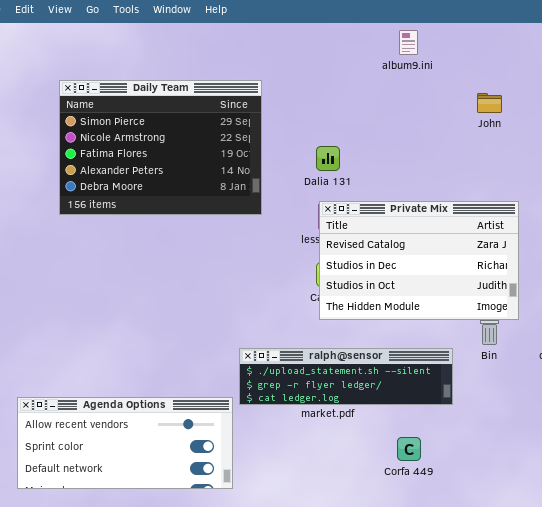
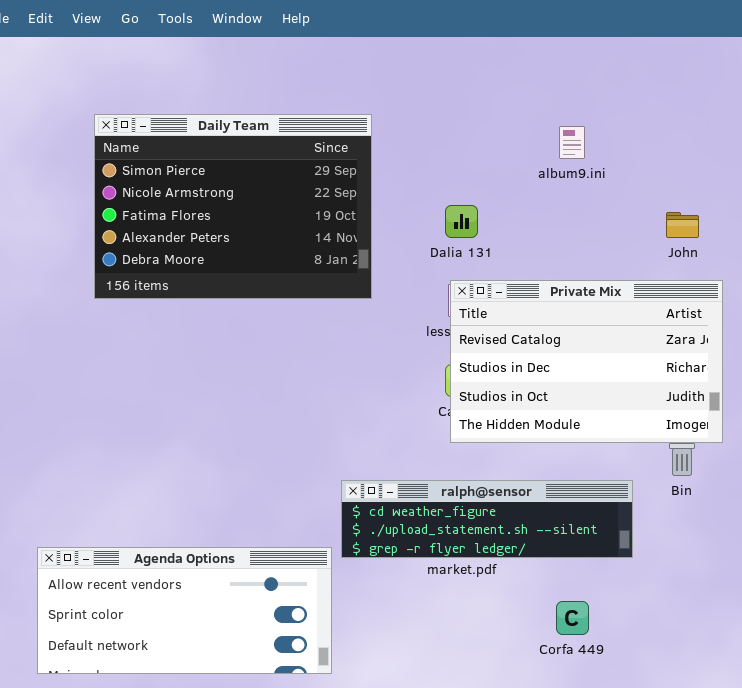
album9.ini: [399,30,418,55] -> [559,126,585,159], moved
John: [477,93,502,113] -> [666,212,699,238], moved
ralph@sensor: [239,348,453,405] -> [341,480,633,558], scrolled up 1 row

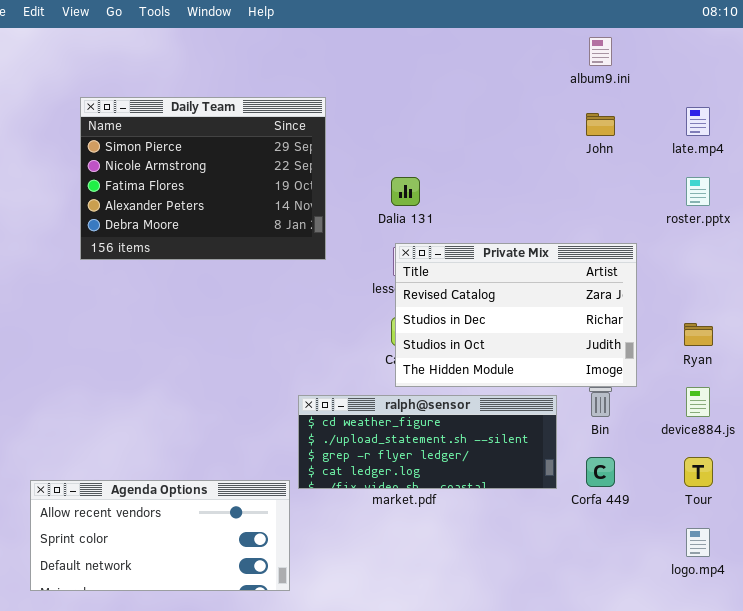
album9.ini: [559,126,585,159] -> [589,37,612,66], moved
John: [666,212,699,238] -> [586,113,615,136], moved
ralph@sensor: [341,480,633,558] -> [298,395,557,489], resized
Corfa 449: [556,601,589,635] -> [586,457,615,487], moved

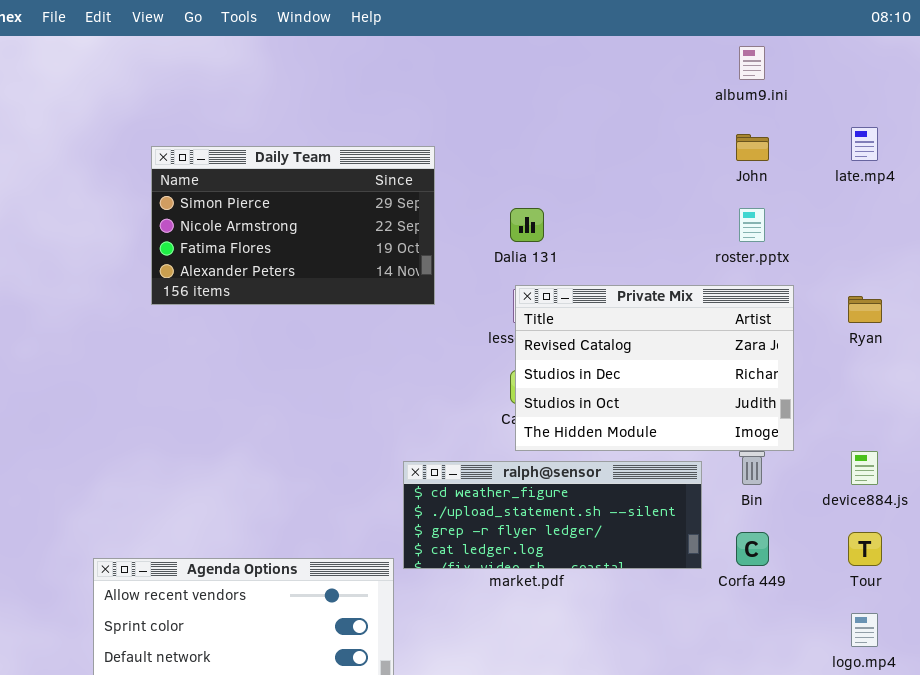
Daily Team: [80,97,326,260] -> [151,146,435,305], resized
roster.pptx: [686,177,710,206] -> [739,208,765,242], moved
Ryan: [684,323,713,346] -> [848,296,882,323], moved

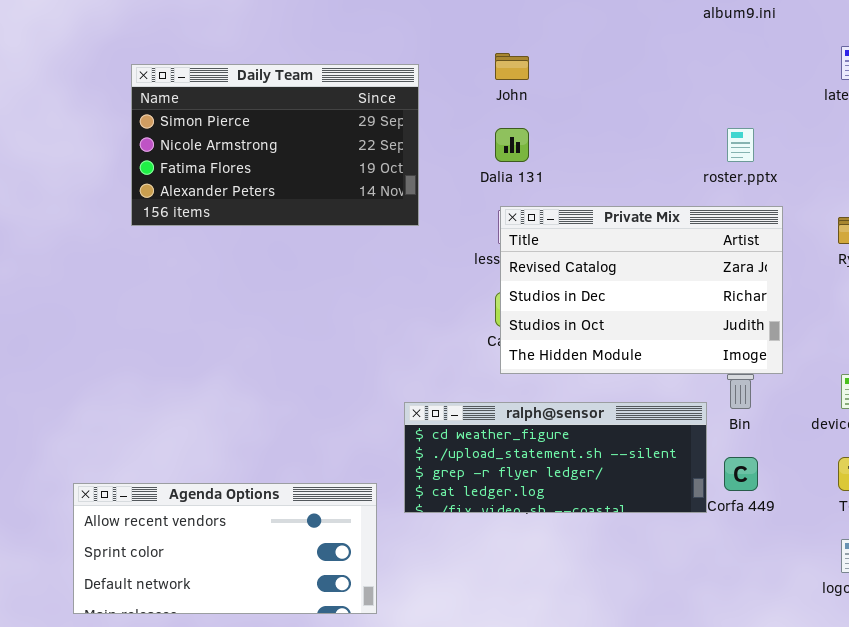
John: [736,134,769,161] -> [495,53,529,80], moved
ralph@sensor: [403,461,702,569] -> [404,402,707,513], moved

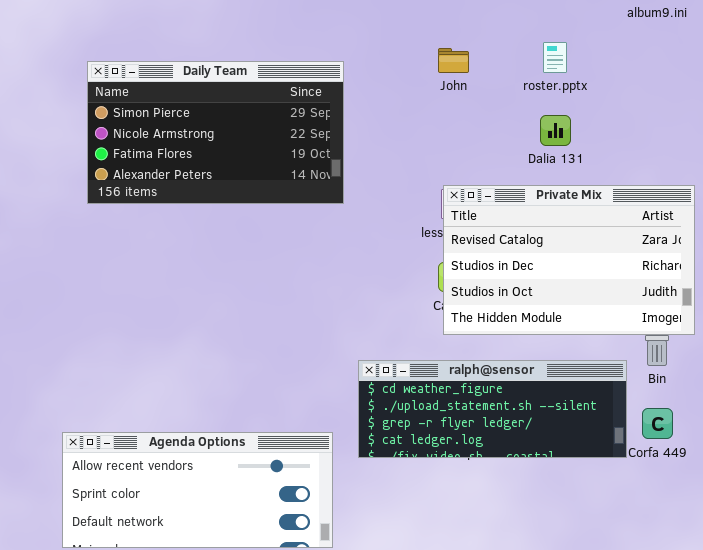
Daily Team: [131,64,419,226] -> [87,61,344,204], moved
Dalia 131: [495,128,529,162] -> [540,115,571,146], moved
roster.pptx: [727,128,754,162] -> [543,42,567,73], moved

